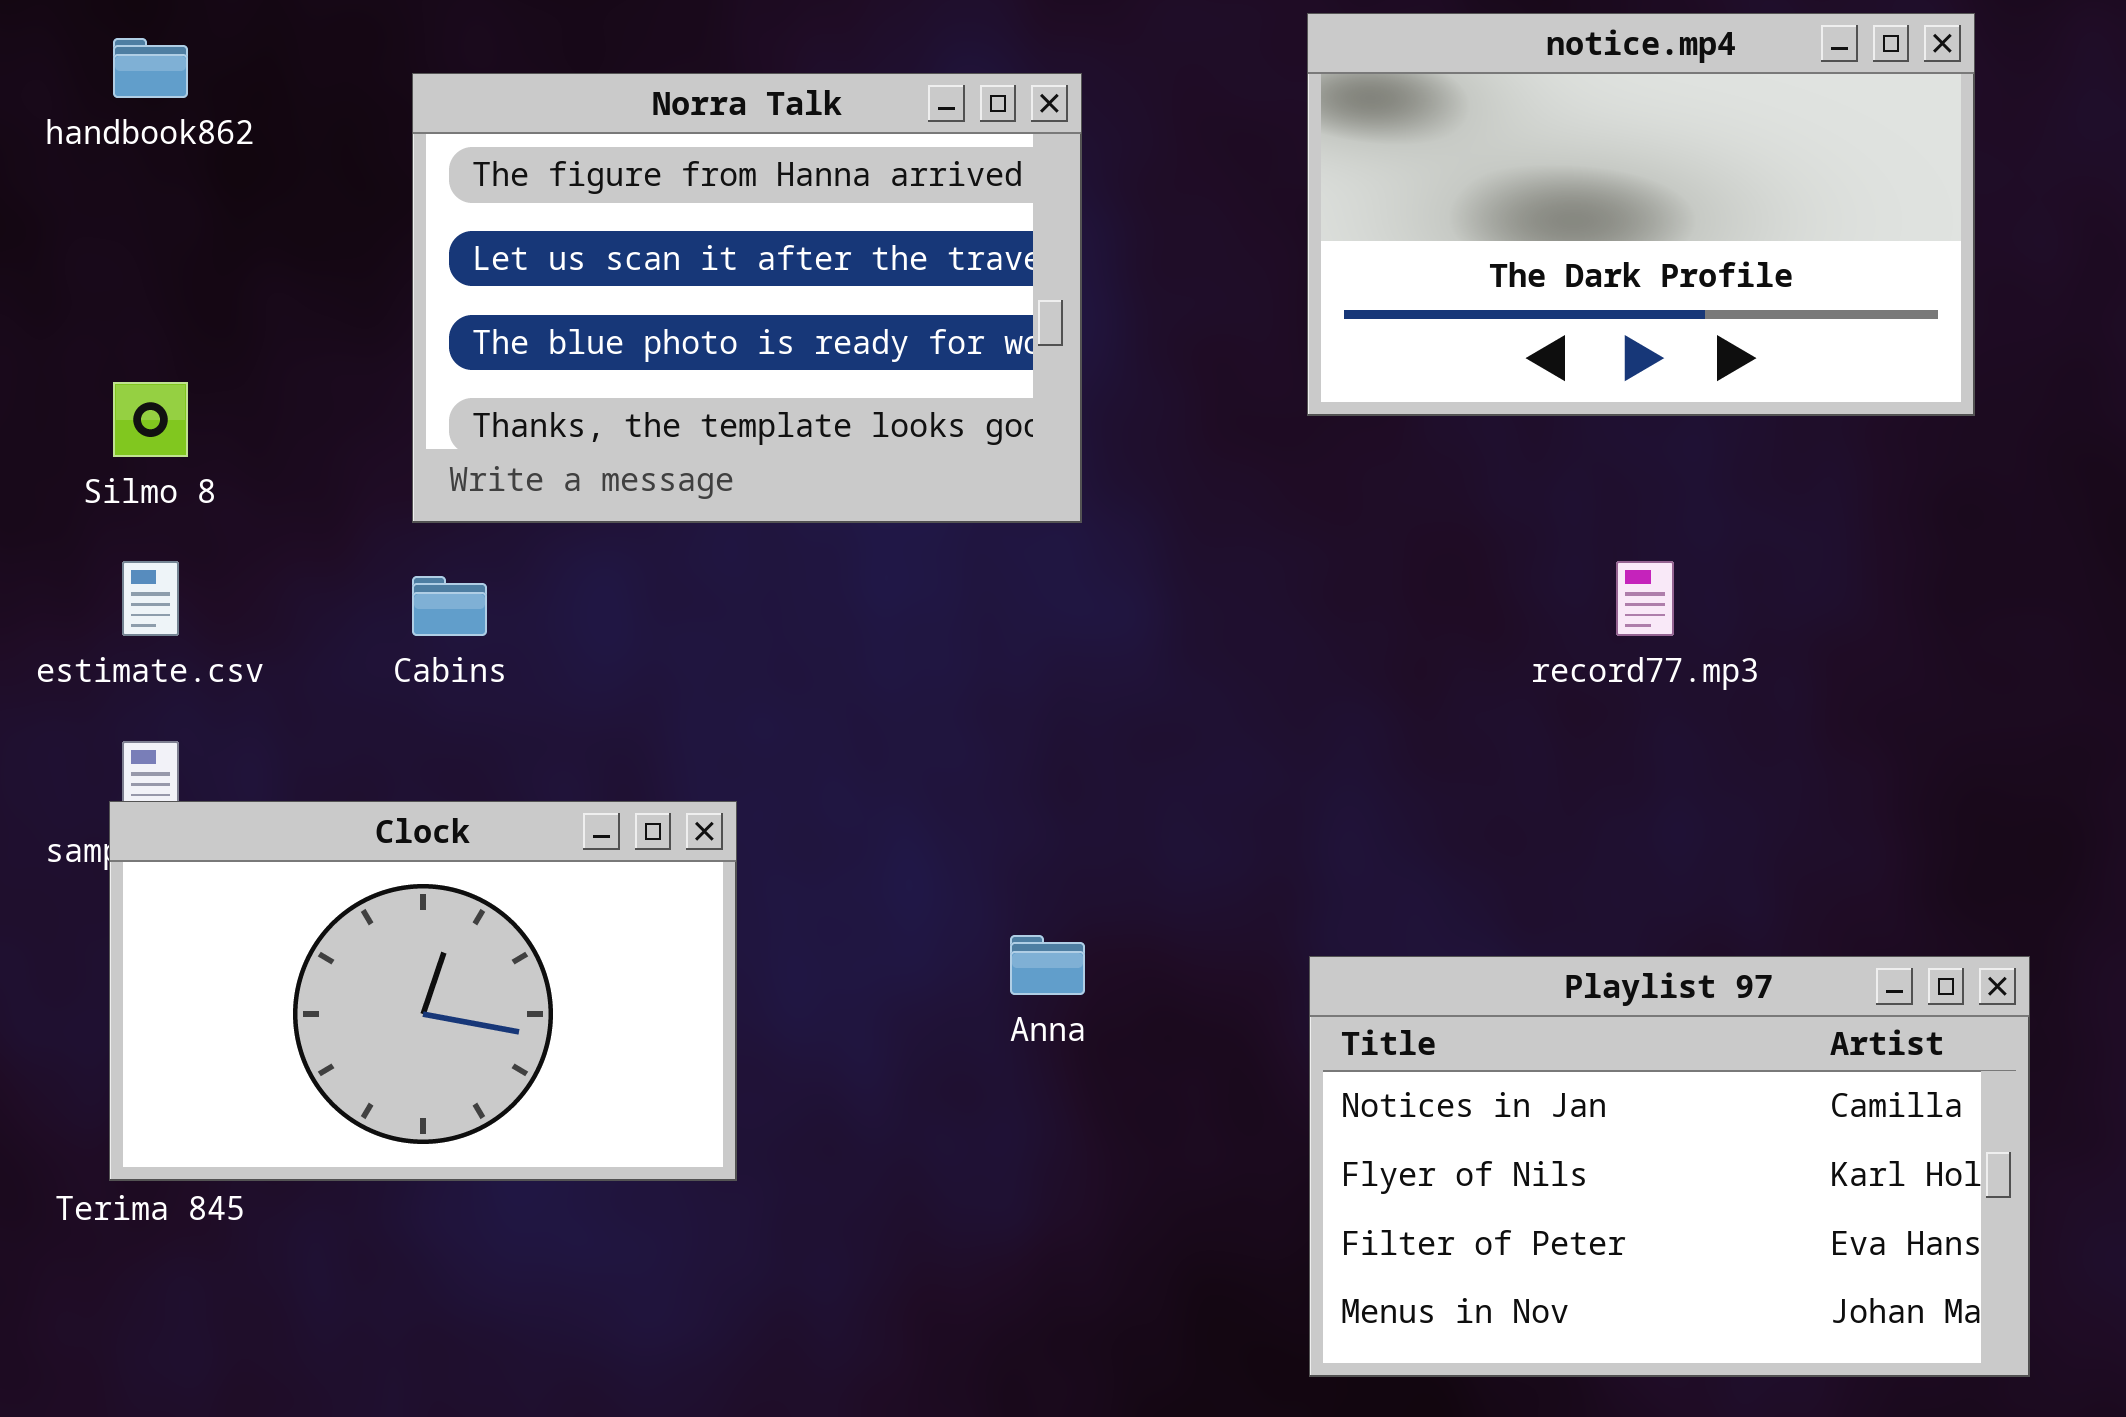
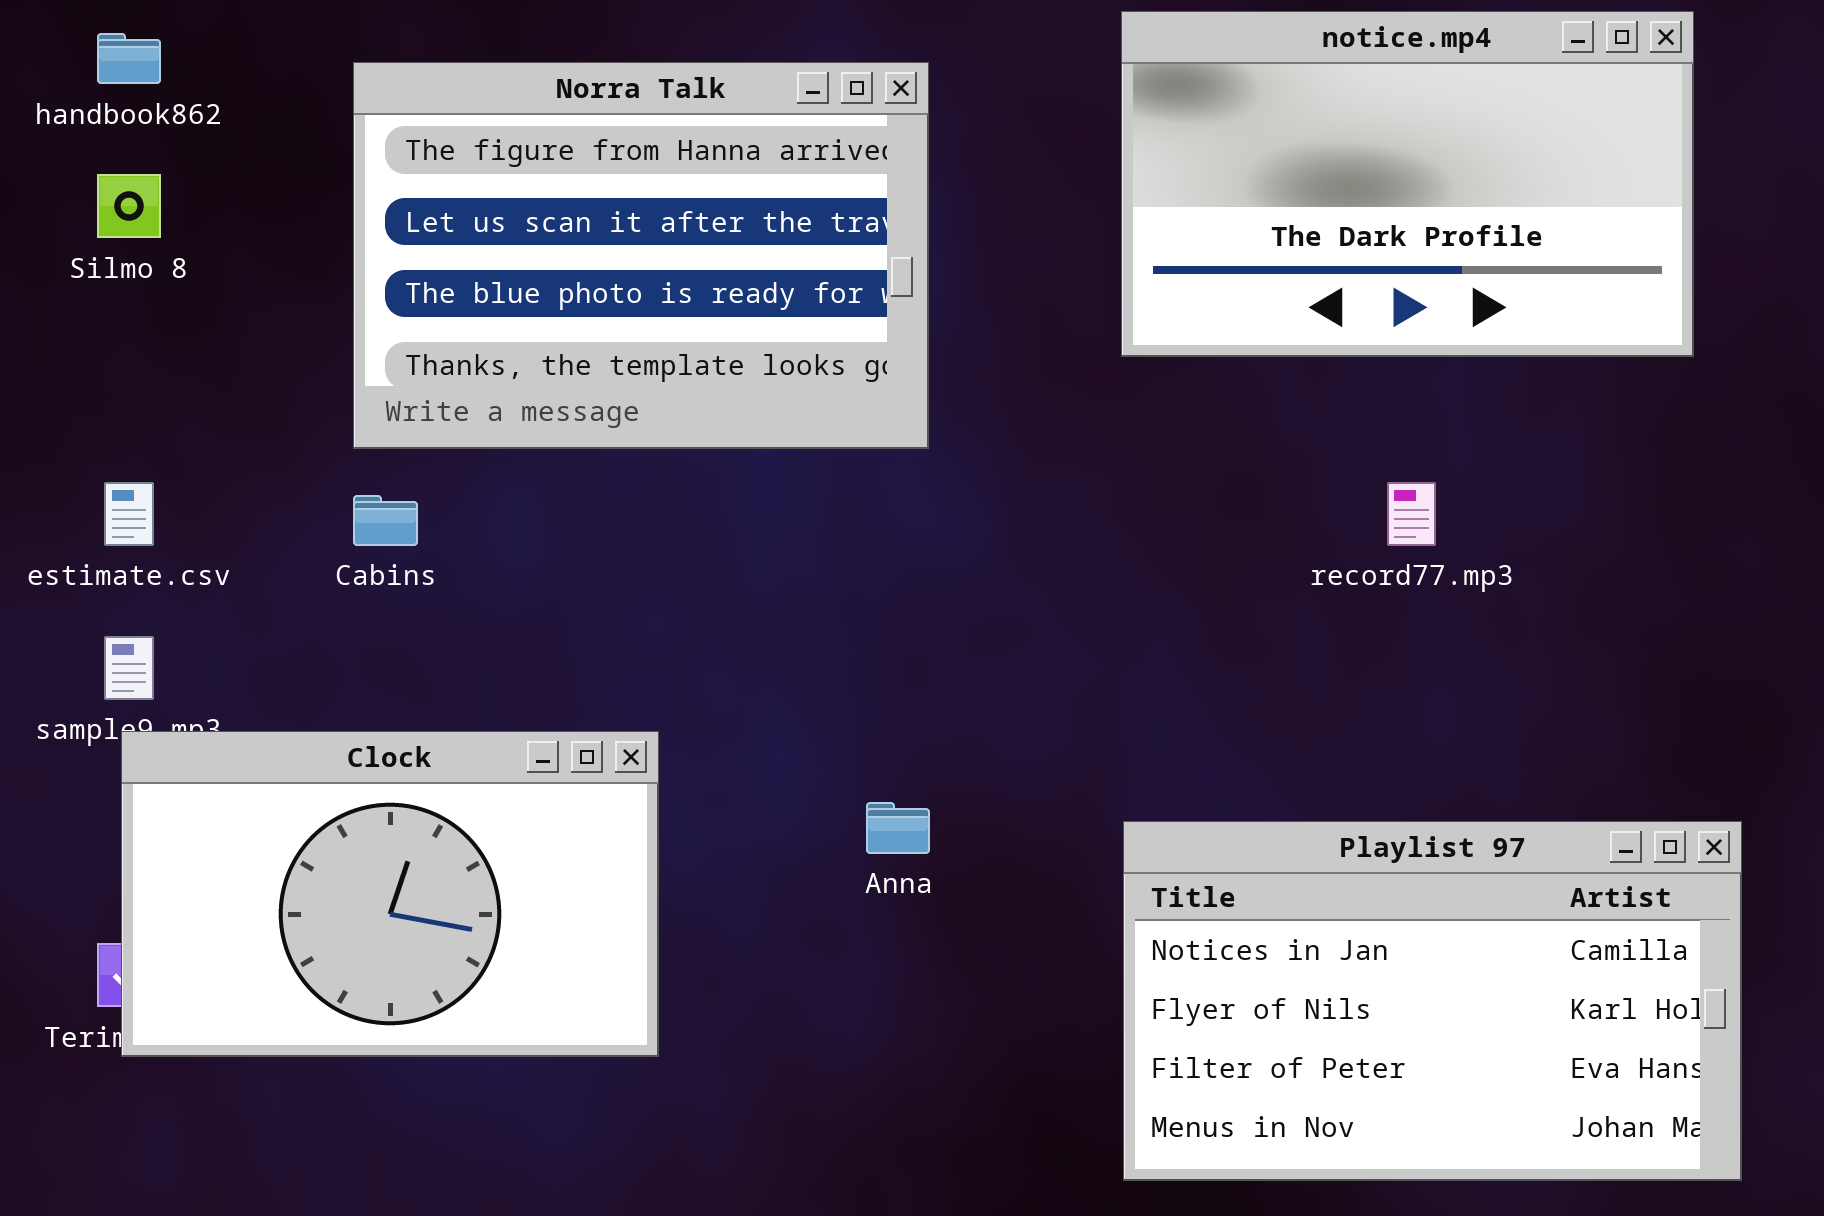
Silmo 8: [113,382,188,457] -> [97,174,161,238], moved
Clock: [109,801,737,1181] -> [121,731,659,1057], moved

